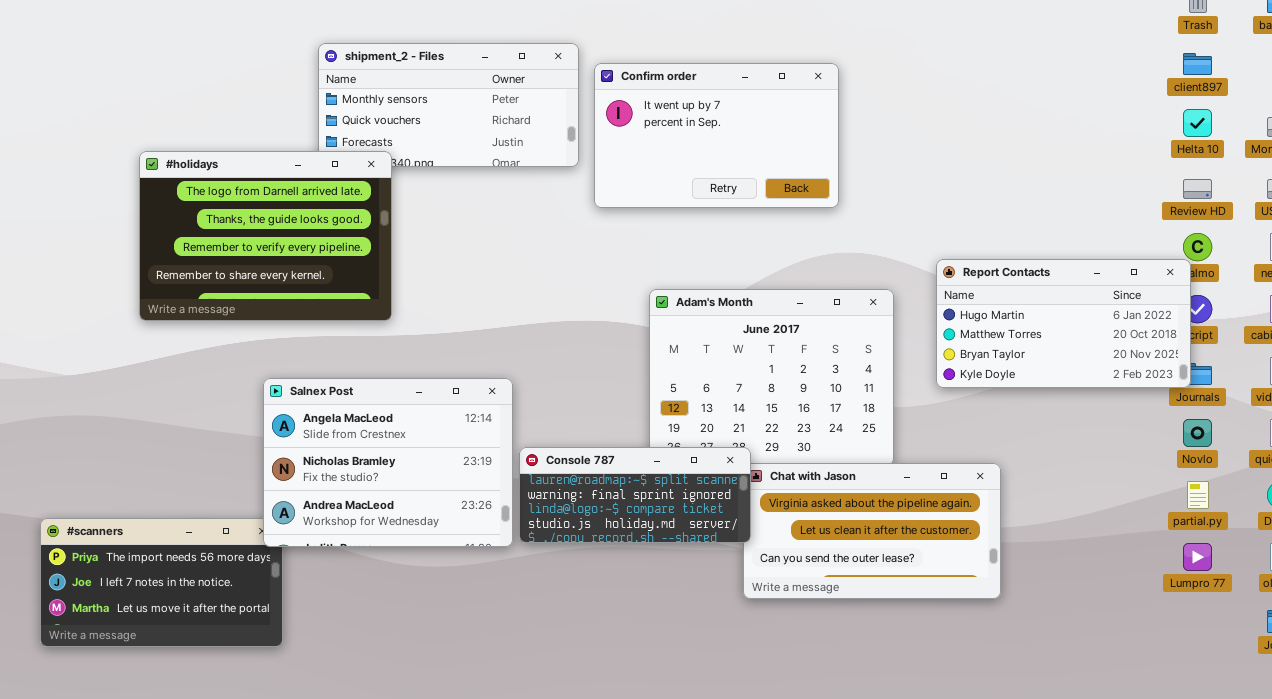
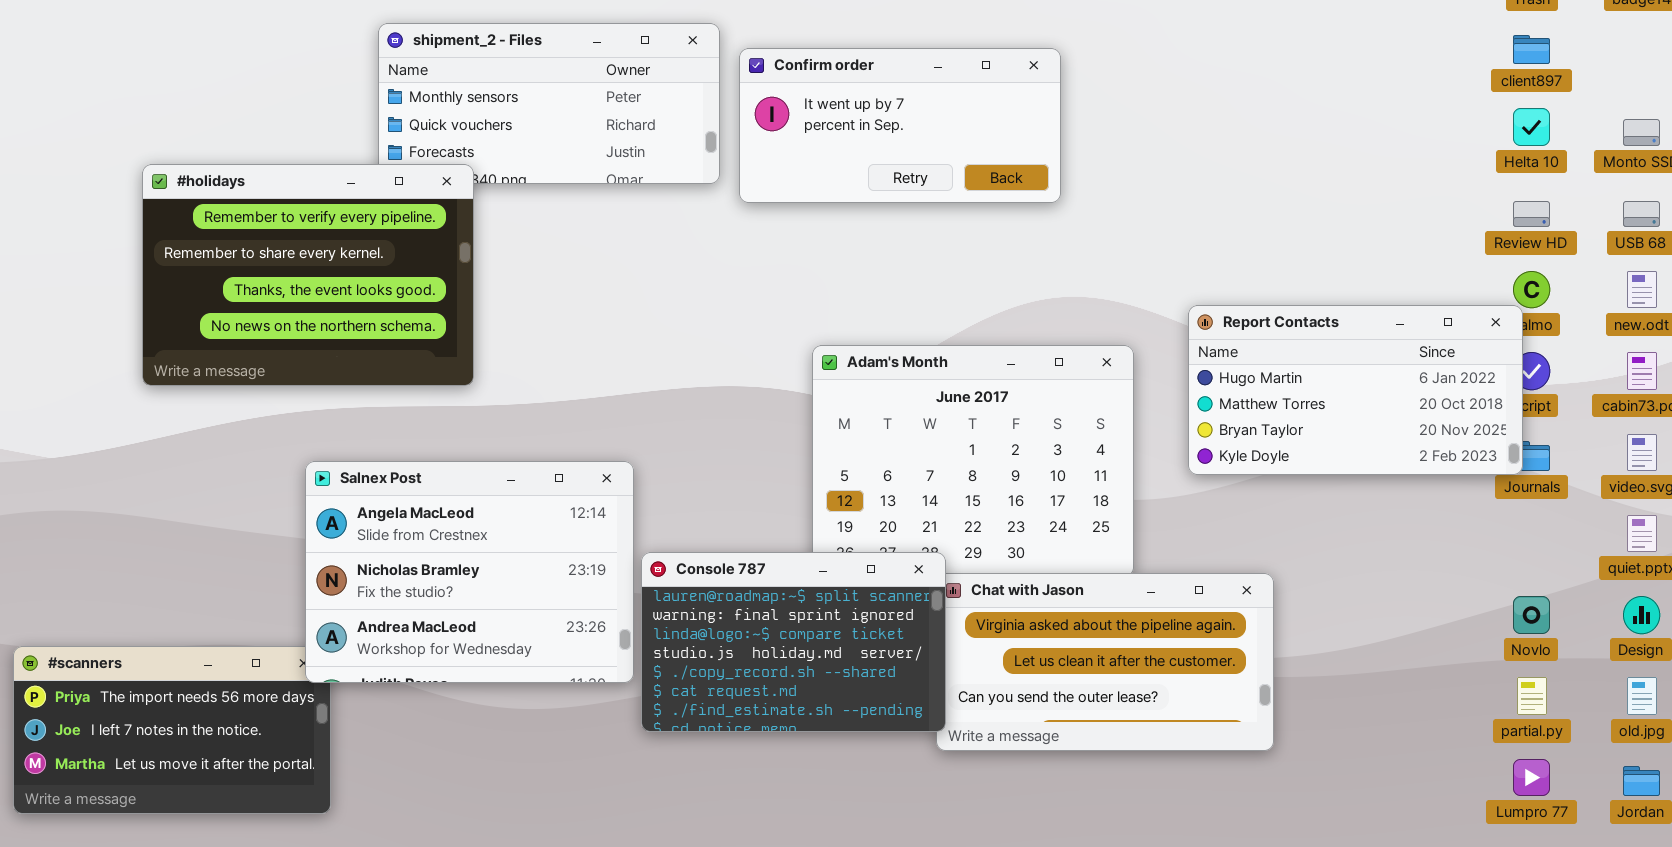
Confirm order: [594,63,839,208] -> [739,48,1061,203], resized
#holidays: [139,151,392,321] -> [142,164,474,386], scrolled down 2 rows
Novlo: [1183,419,1212,447] -> [1513,596,1550,634], moved
Console 787: [519,447,751,543] -> [641,552,946,732], resized
partial.py: [1187,481,1209,509] -> [1517,677,1547,715], moved
Lumpro 77: [1183,543,1212,571] -> [1513,759,1550,796], moved

